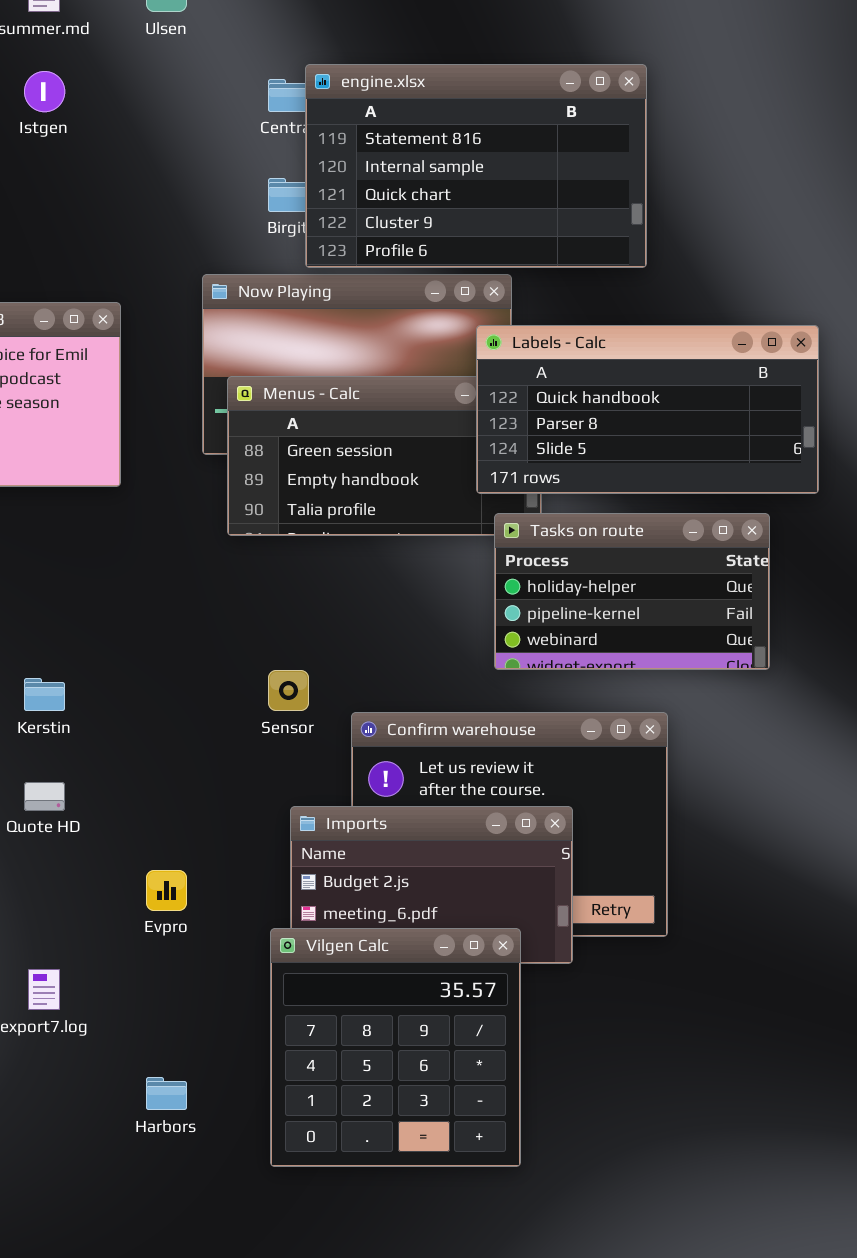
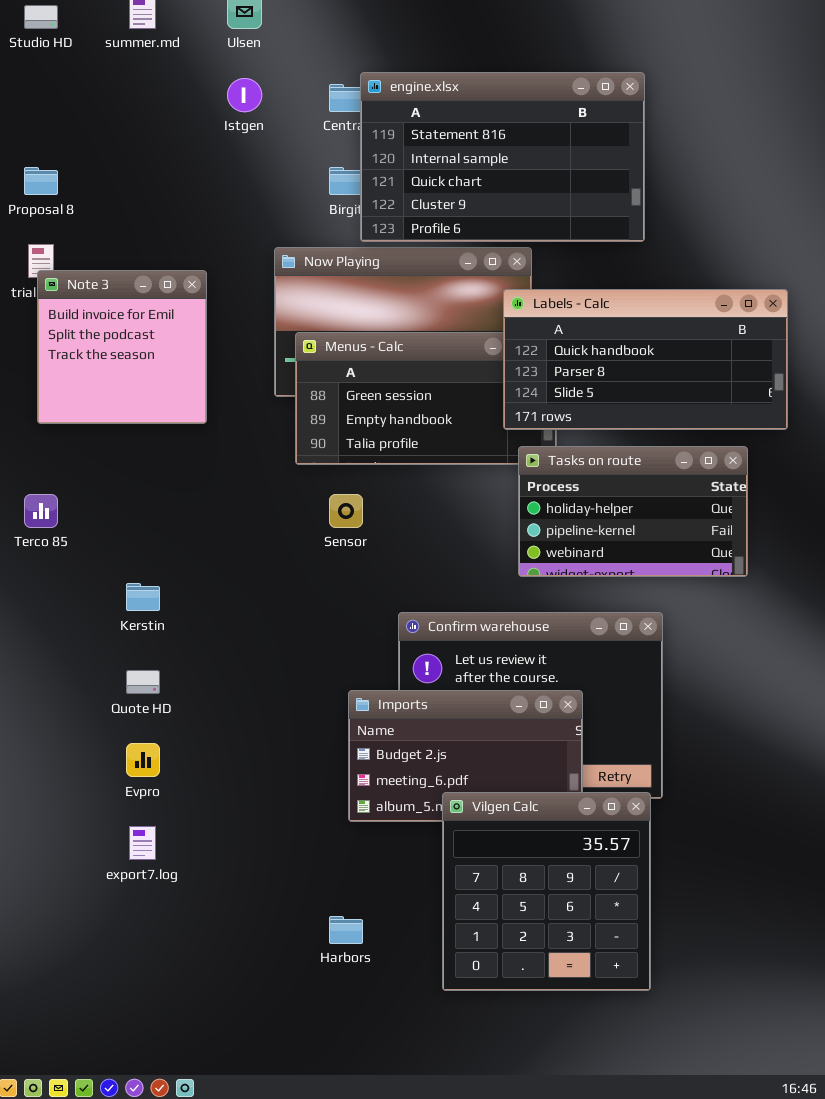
Istgen: [24,71,65,112] -> [227,78,262,112], moved
Sensor: [268,670,309,711] -> [329,494,363,528], moved
Evpro: [146,870,187,911] -> [126,743,160,777], moved
Vilgen Calc: [270,928,521,1167] -> [442,792,651,991], moved
Harbors: [146,1077,187,1110] -> [329,916,363,944], moved

